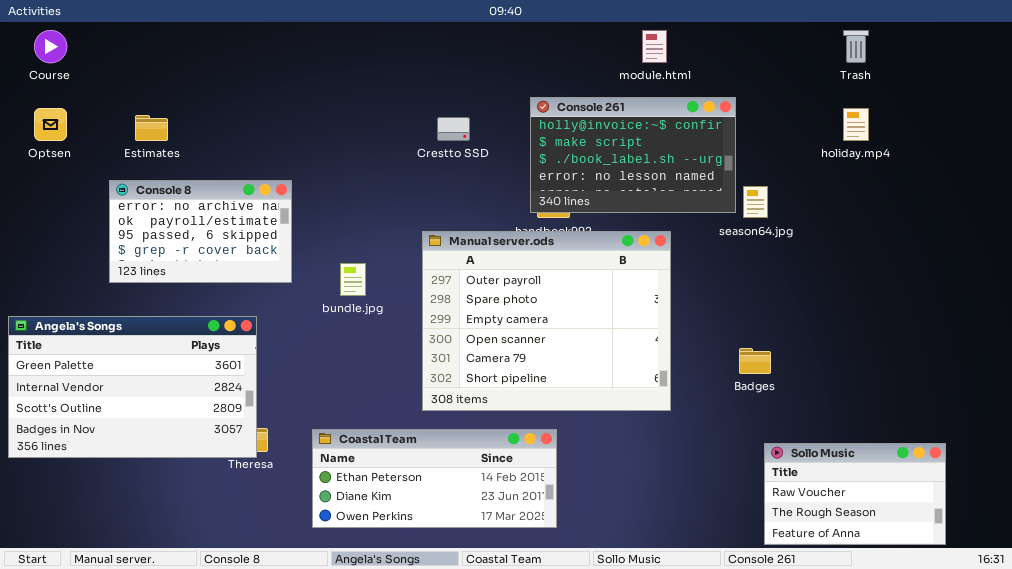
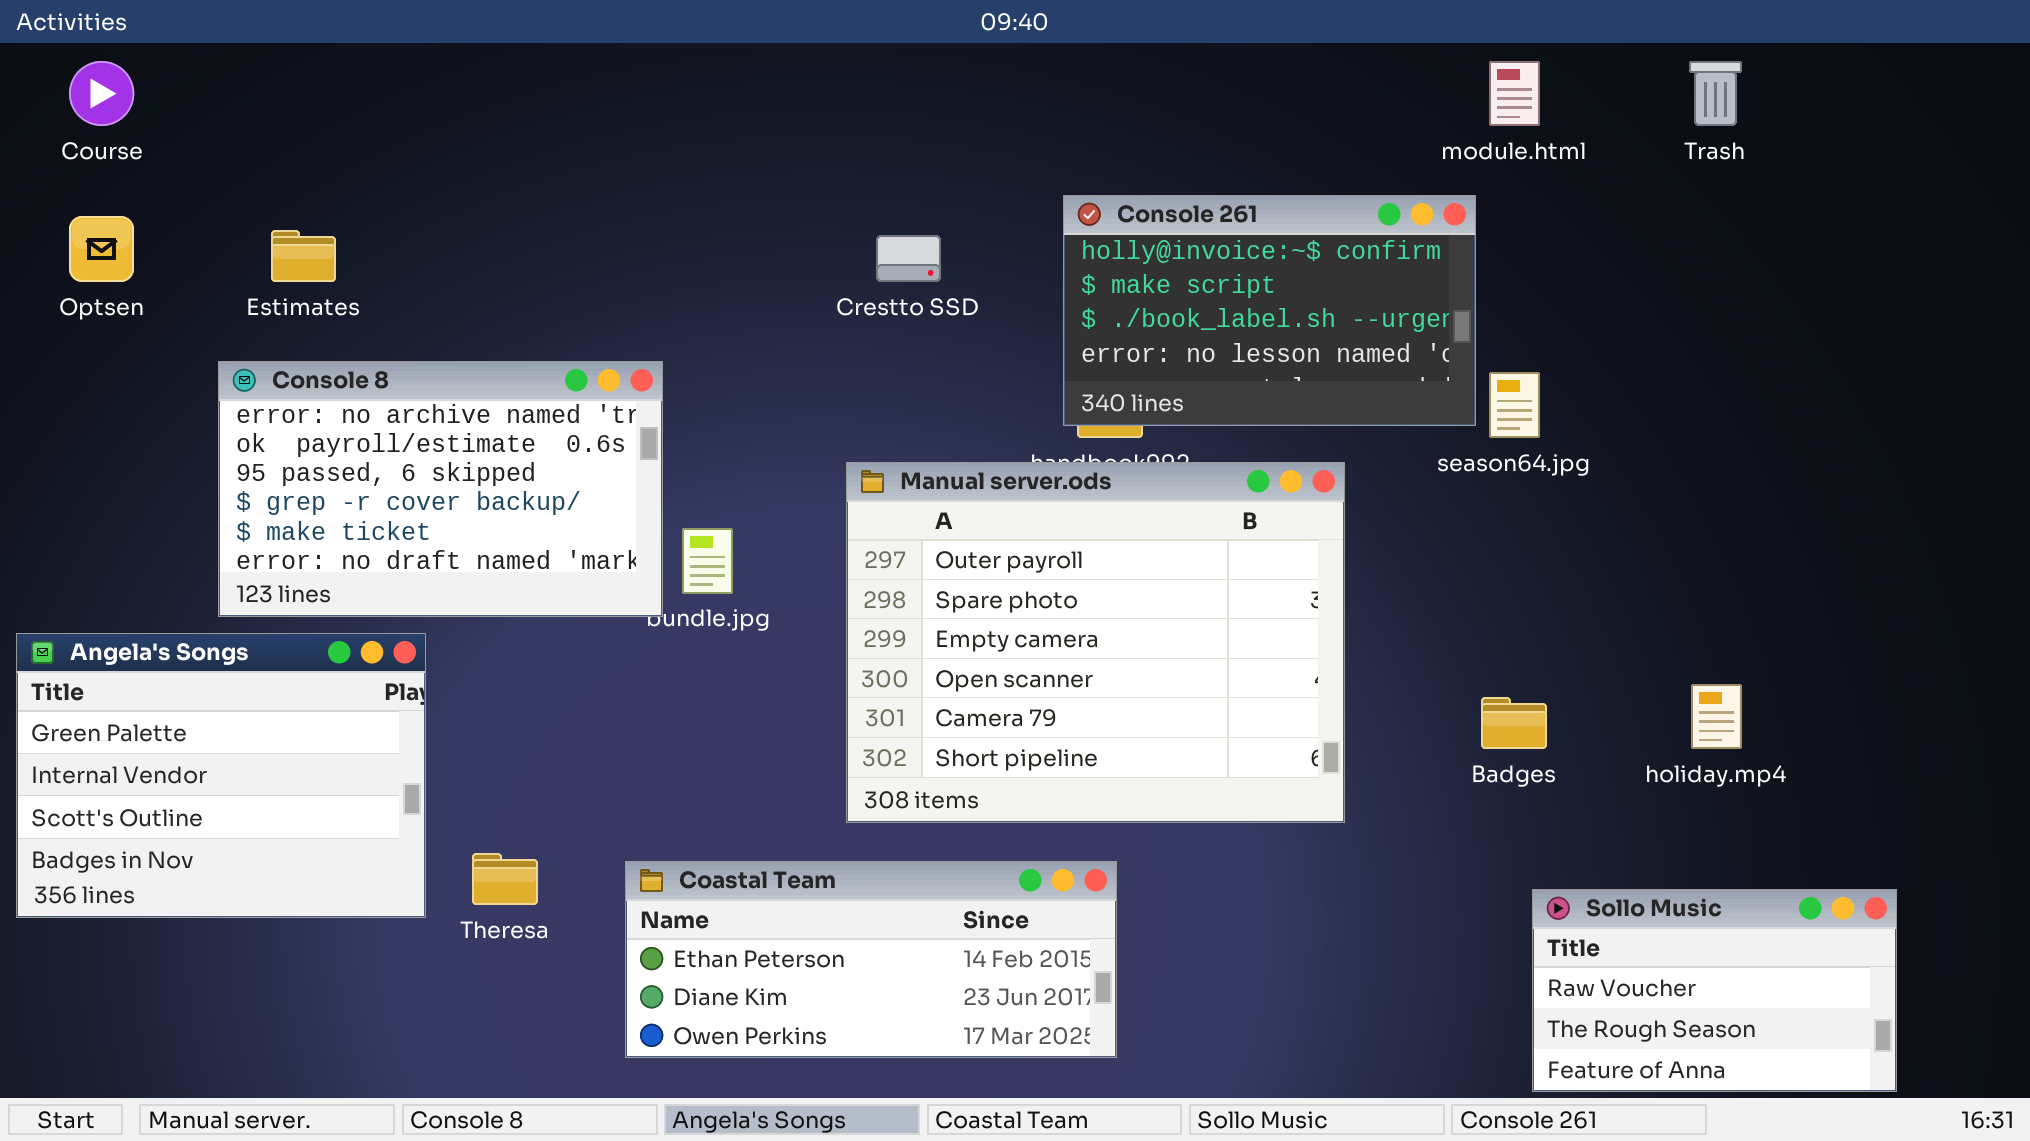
module.html: [642,30,667,63] -> [1489,61,1540,126], moved
holiday.mp4: [843,108,869,141] -> [1691,684,1742,749], moved
Console 8: [109,180,292,283] -> [218,361,663,617], resized
Angela's Songs: [8,316,257,458] -> [16,633,426,918], resized

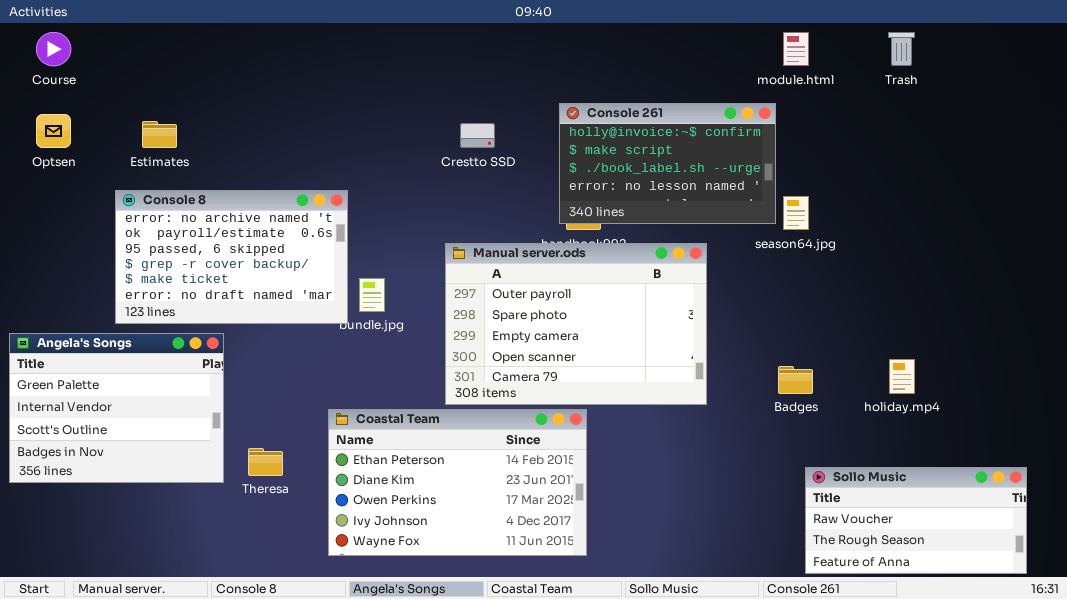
Manual server.ods: [846,462,1345,823] -> [445,243,707,405], resized
Coastal Team: [625,861,1117,1058] -> [328,409,587,556], resized
Sollo Music: [1532,889,1897,1092] -> [805,467,1027,574], resized

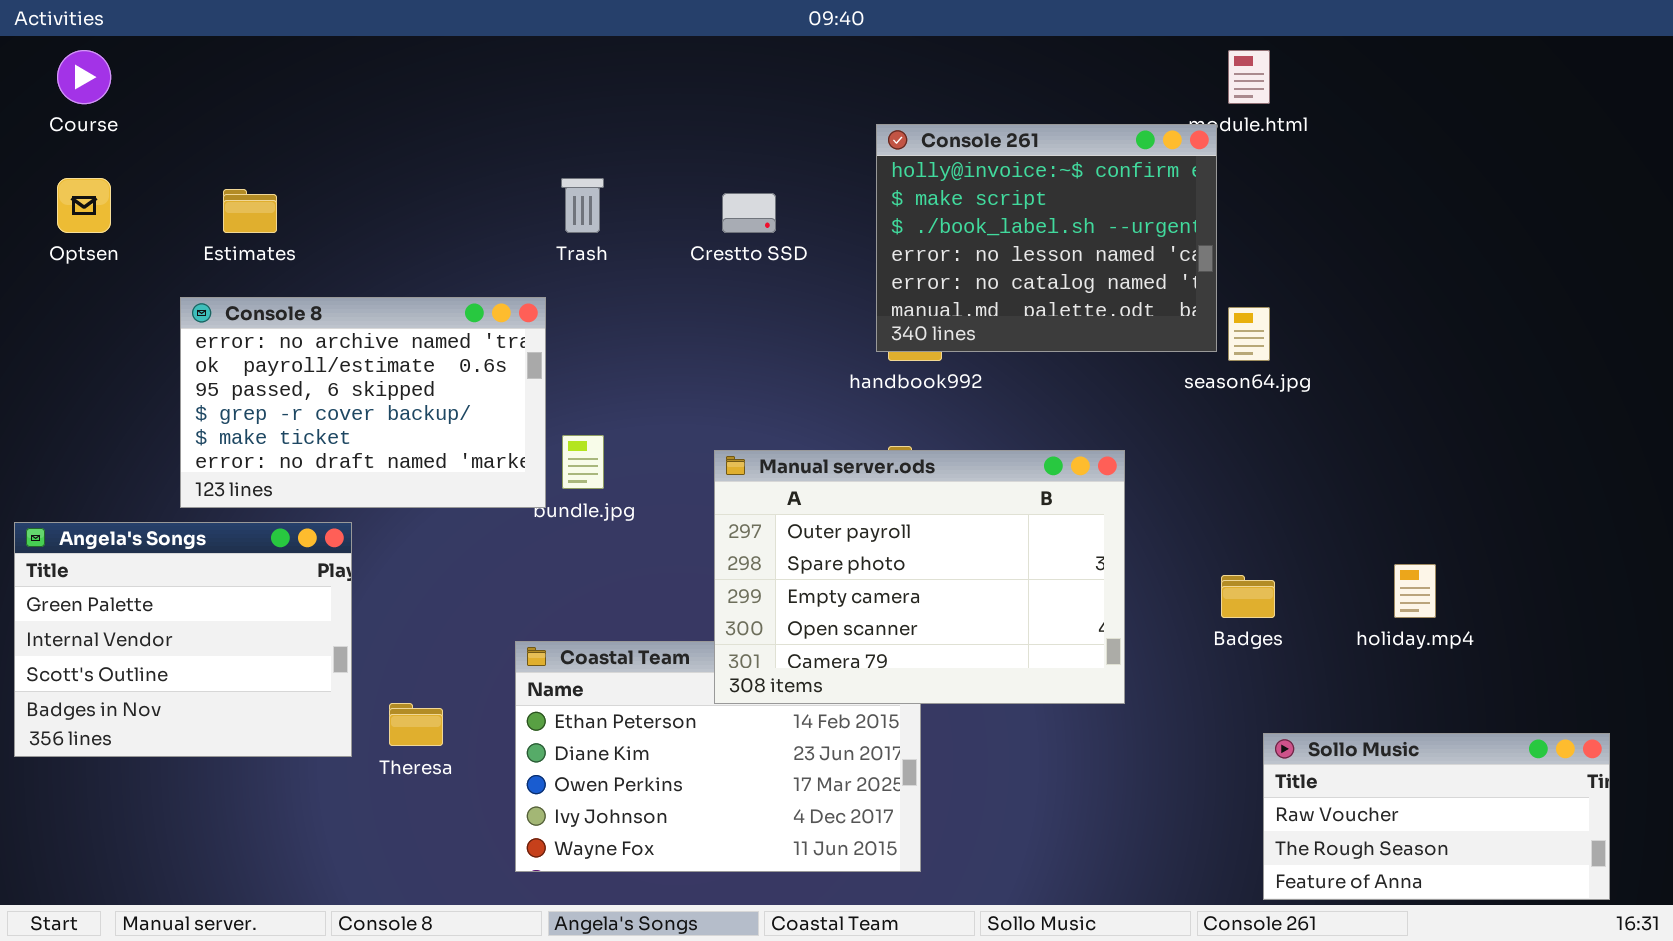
Trash: [888,32,915,66] -> [561,178,604,233], moved
Console 261: [559,103,776,224] -> [876,124,1217,352], resized
Manual server.ods: [445,243,707,405] -> [714,450,1125,704], moved

